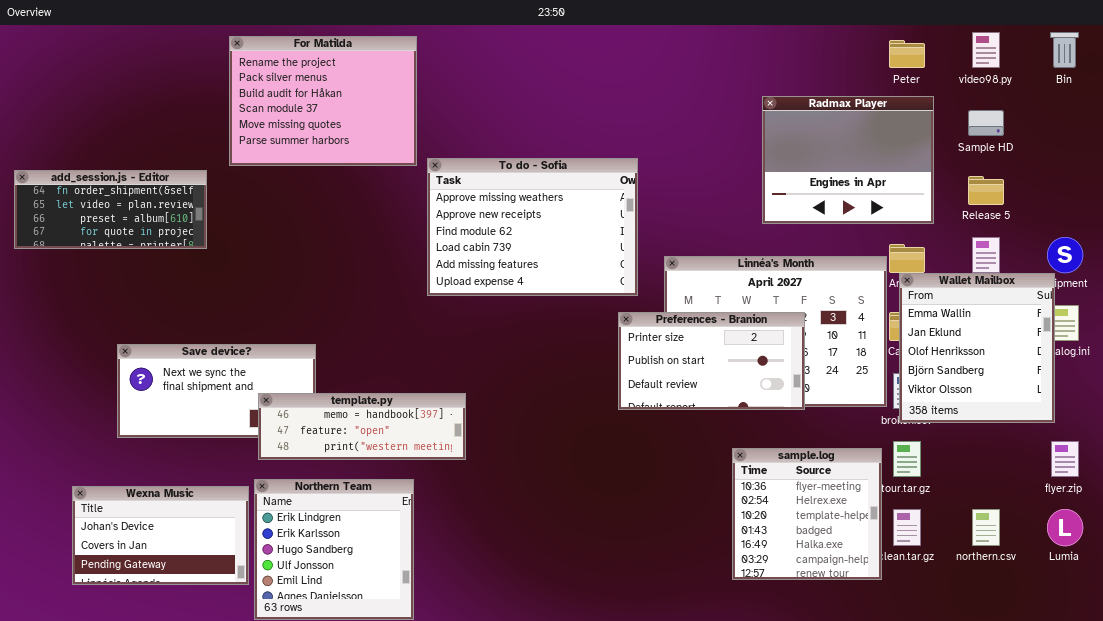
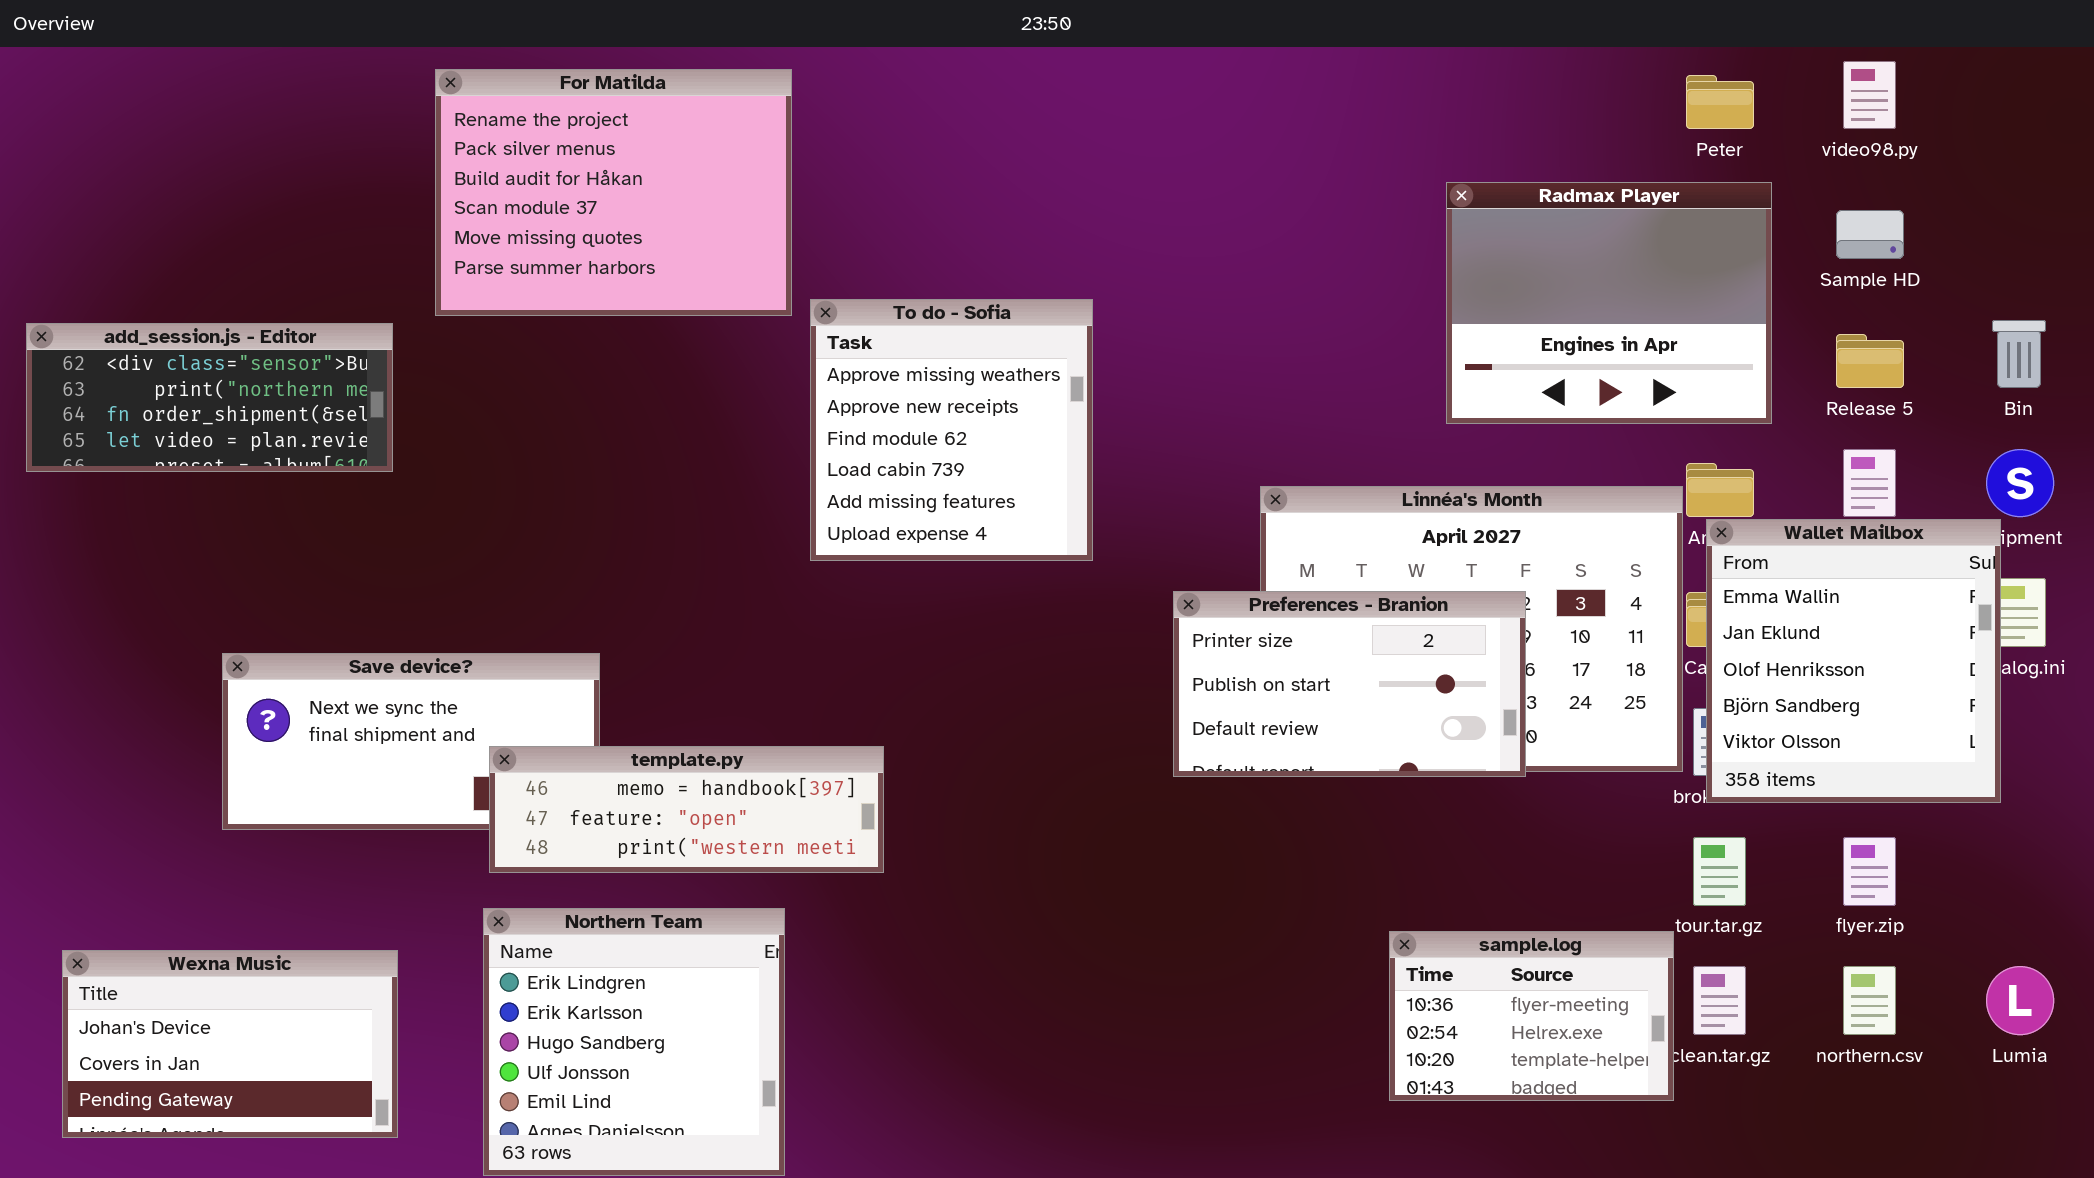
Bin: [1050,32,1079,68] -> [1992,320,2046,388], moved
To do - Sofia: [427,158,638,296] -> [810,299,1093,561], resized
add_session.js - Editor: [14,170,207,249] -> [26,323,393,472], scrolled up 2 rows
flyer.zip: [1051,441,1079,477] -> [1843,837,1896,906], moved
sample.log: [732,448,882,580] -> [1389,931,1674,1101], resized
Wexna Music: [72,486,249,585] -> [62,950,398,1138], moved

